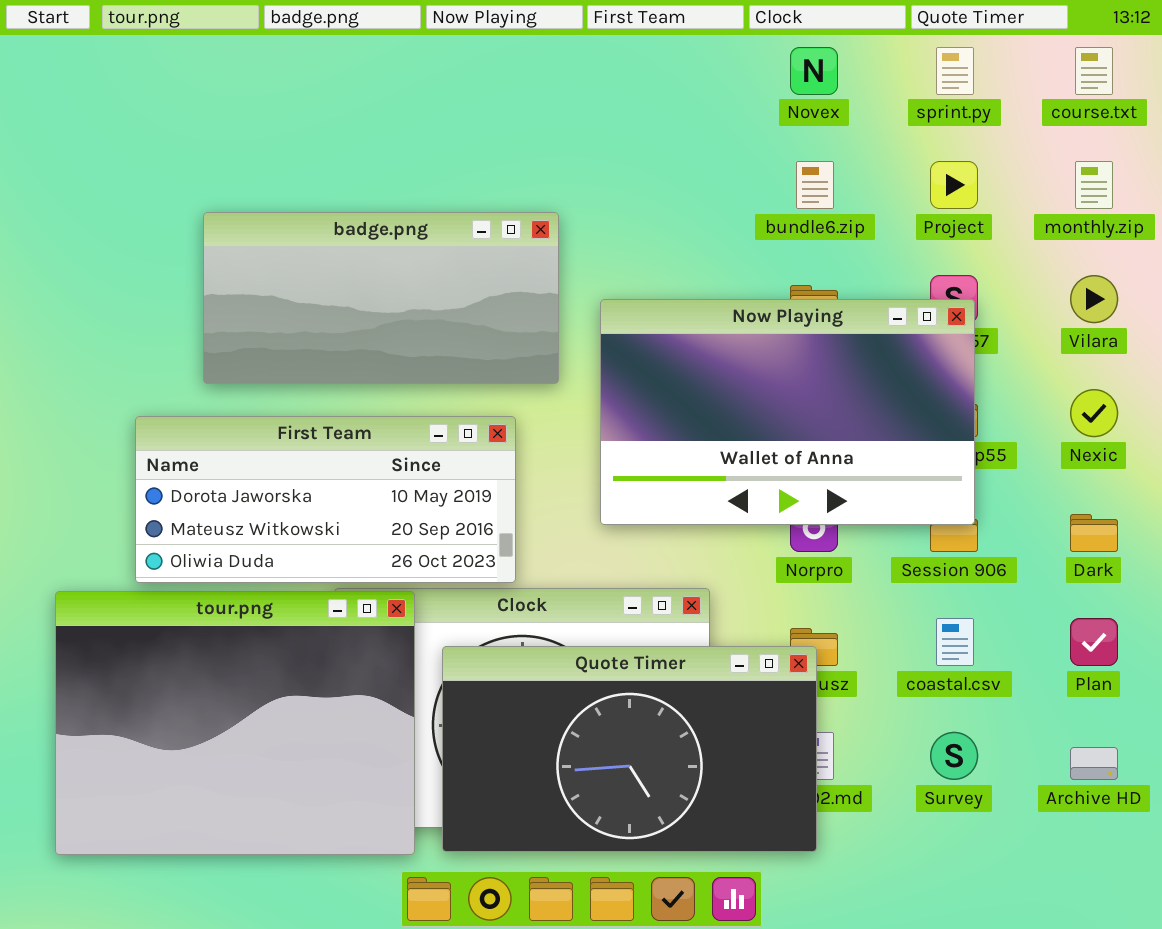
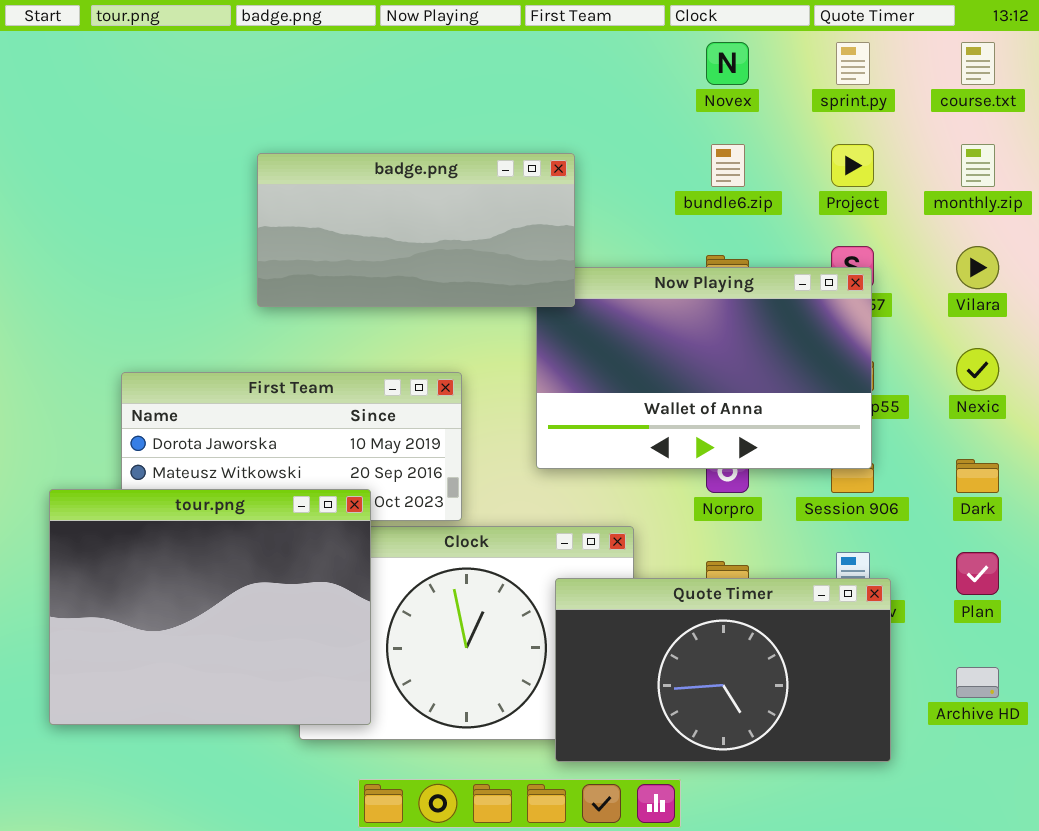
badge.png: [203,212,559,384] -> [257,153,575,307], moved
tour.png: [55,591,415,855] -> [49,489,371,725], moved
Quote Timer: [442,646,817,852] -> [555,578,891,762], moved

